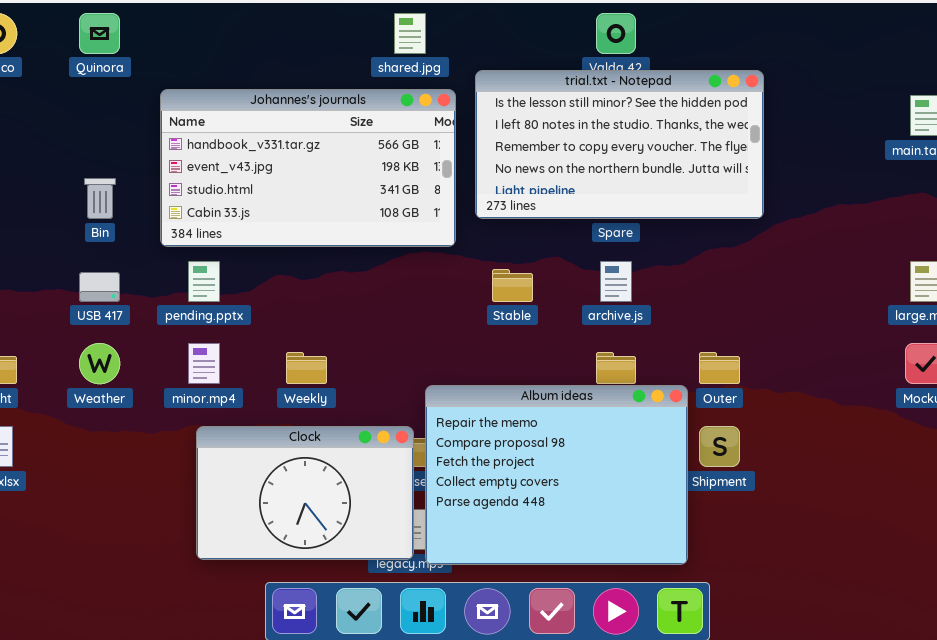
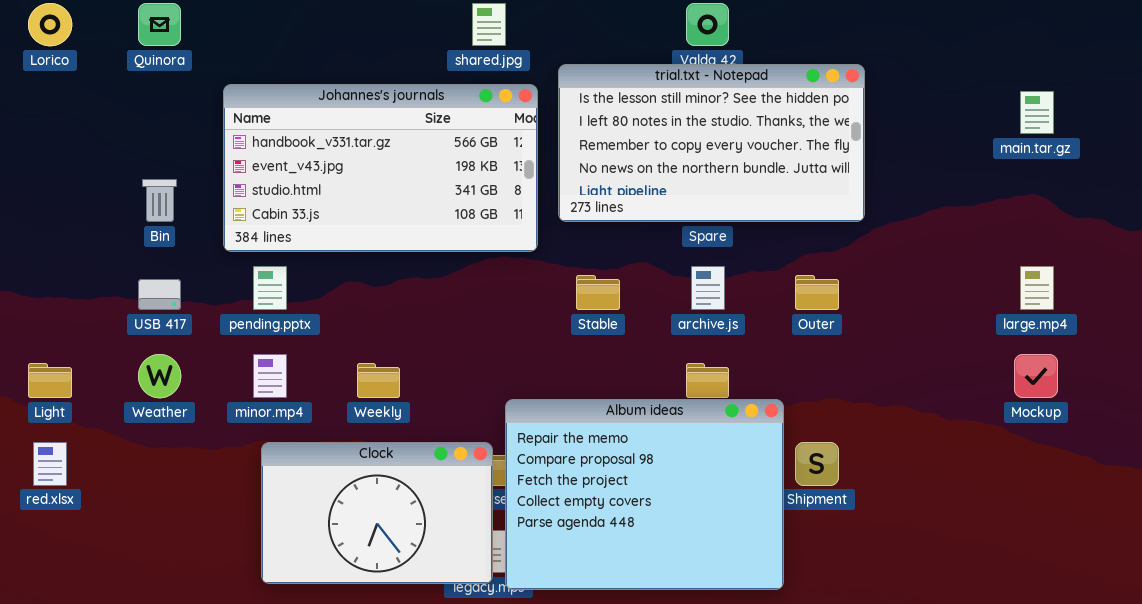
Outer: [699,352,740,384] -> [795,275,839,310], moved

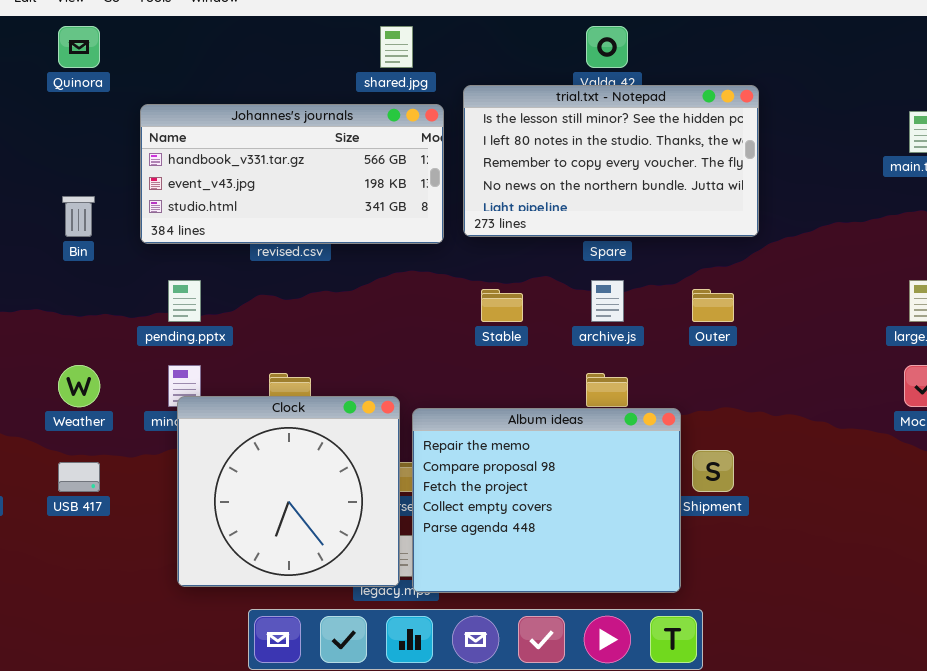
Johannes's journals: [223,84,538,252] -> [140,104,444,244], resized
USB 417: [138,279,181,310] -> [58,462,100,492], moved
Clock: [261,442,493,584] -> [177,396,400,587], resized

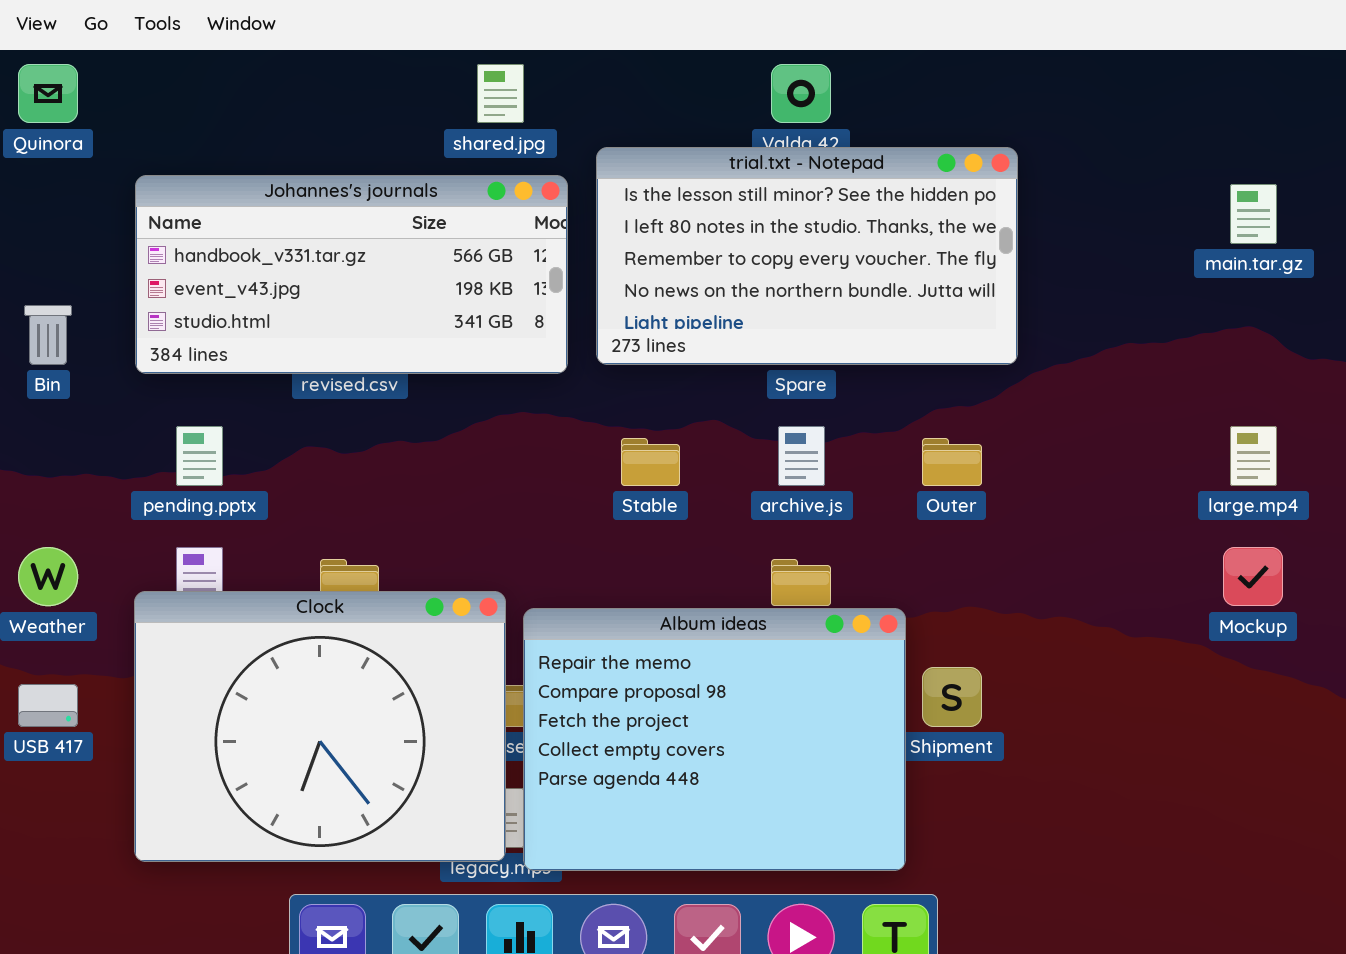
Clock: [177,396,400,587] -> [134,591,506,862], resized

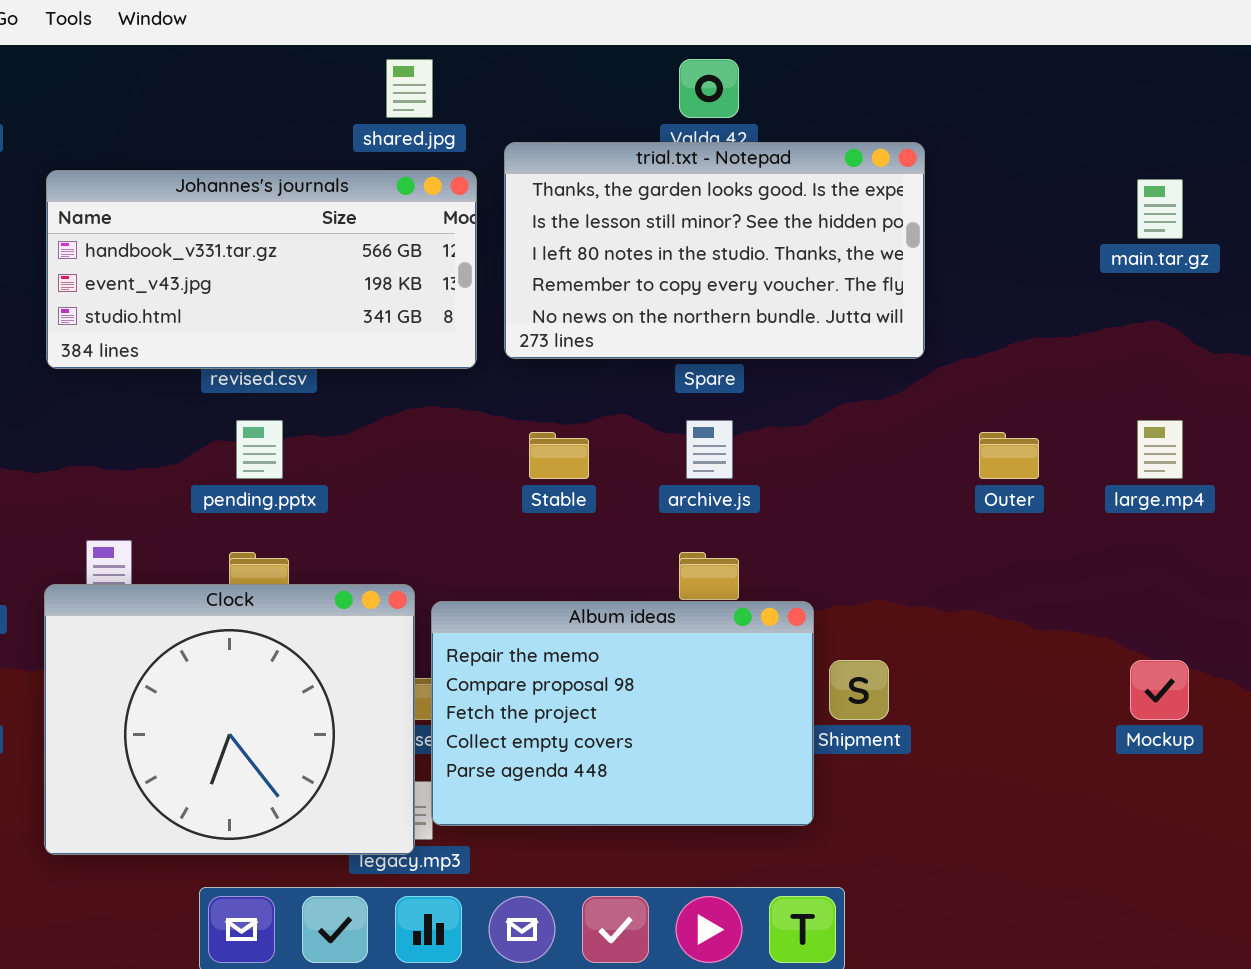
trial.txt - Notepad: [596,147,1018,365] -> [504,142,925,359], scrolled up 1 row
pending.pptx: [176,426,223,486] -> [236,420,283,479], moved
Outer: [922,438,982,486] -> [979,432,1039,479], moved
Mockup: [1223,547,1283,606] -> [1130,660,1189,720], moved
Album ideas: [523,608,906,871] -> [431,601,814,826], resized

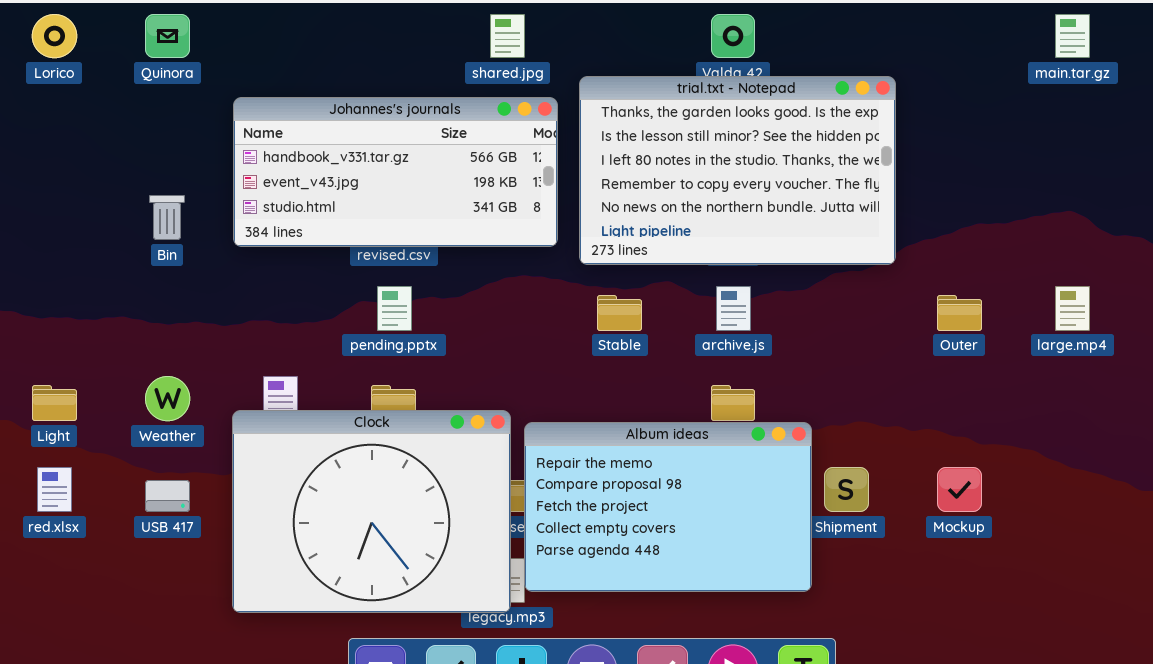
trial.txt - Notepad: [504,142,925,359] -> [579,76,896,265], resized
main.tar.gz: [1137,179,1183,239] -> [1055,14,1090,58], moved
Mockup: [1130,660,1189,720] -> [937,467,982,512], moved

